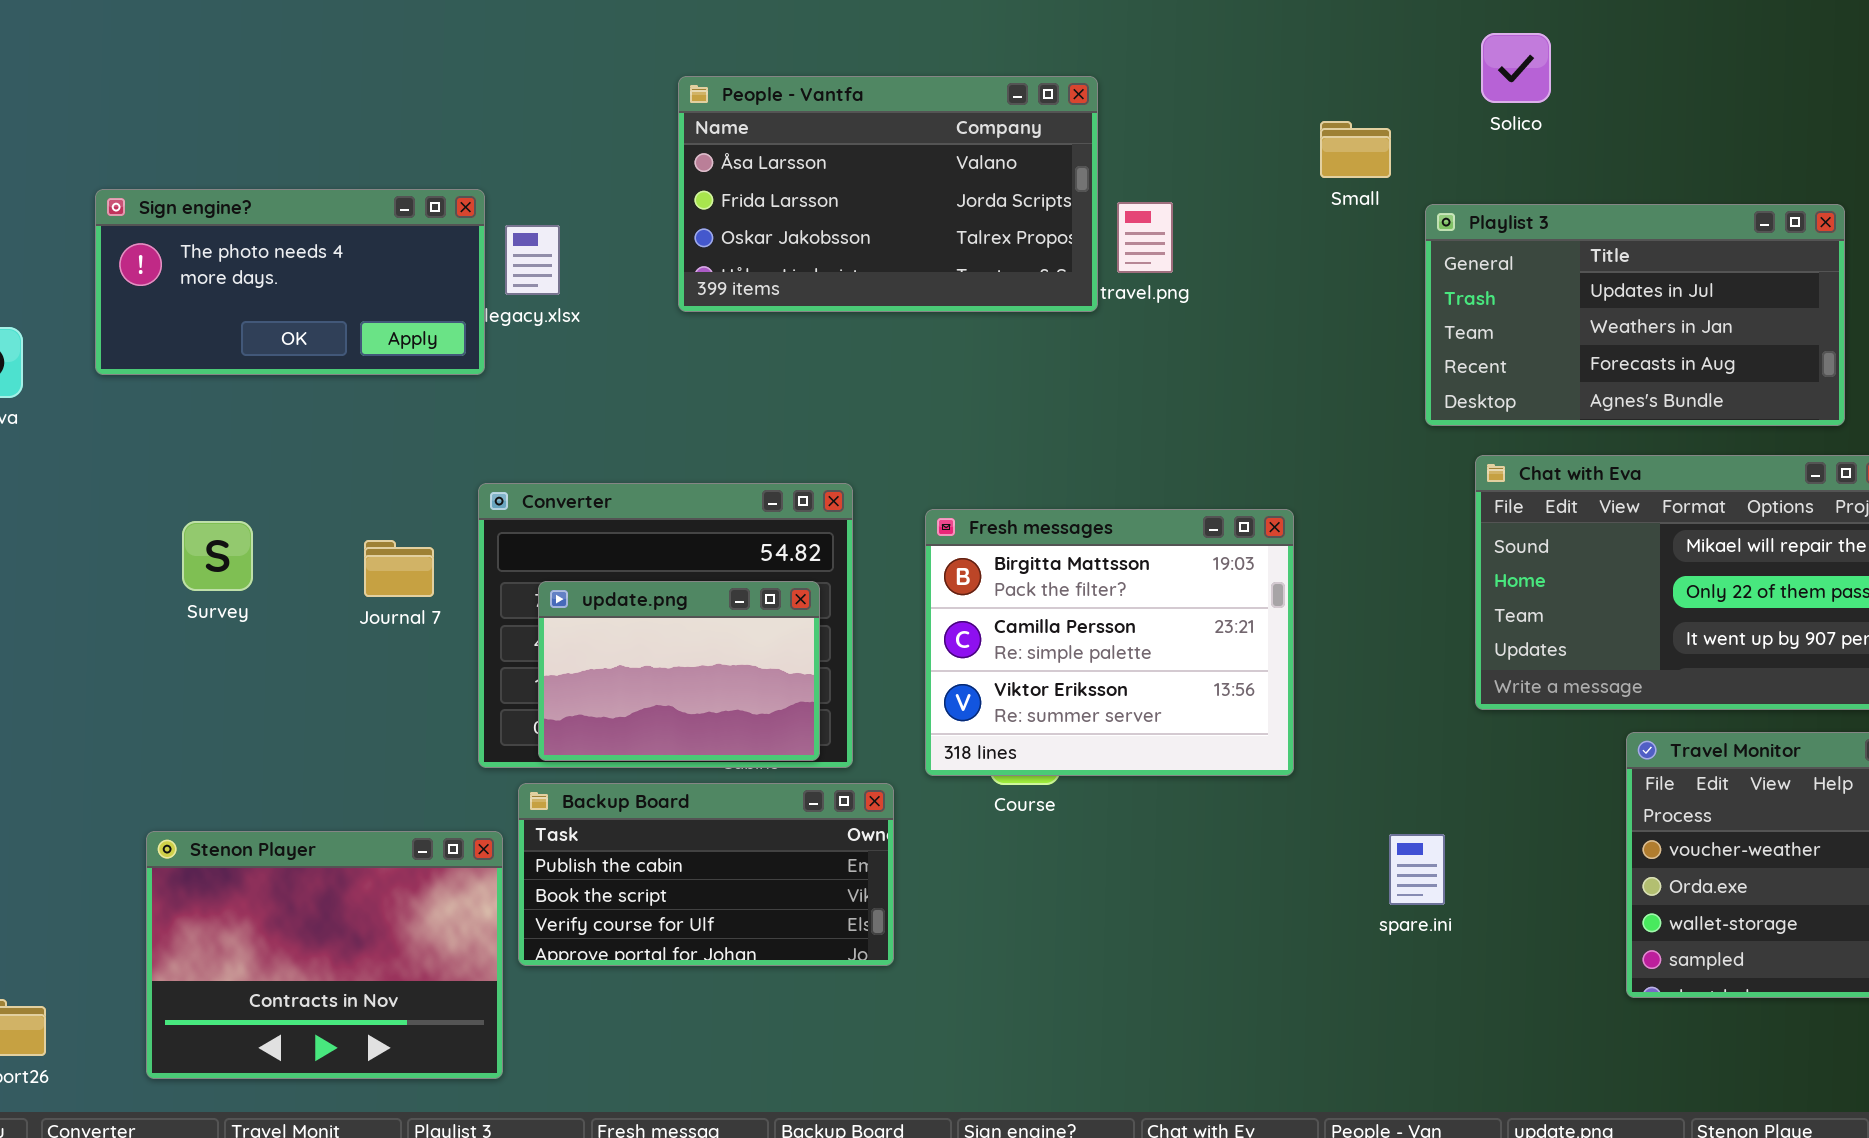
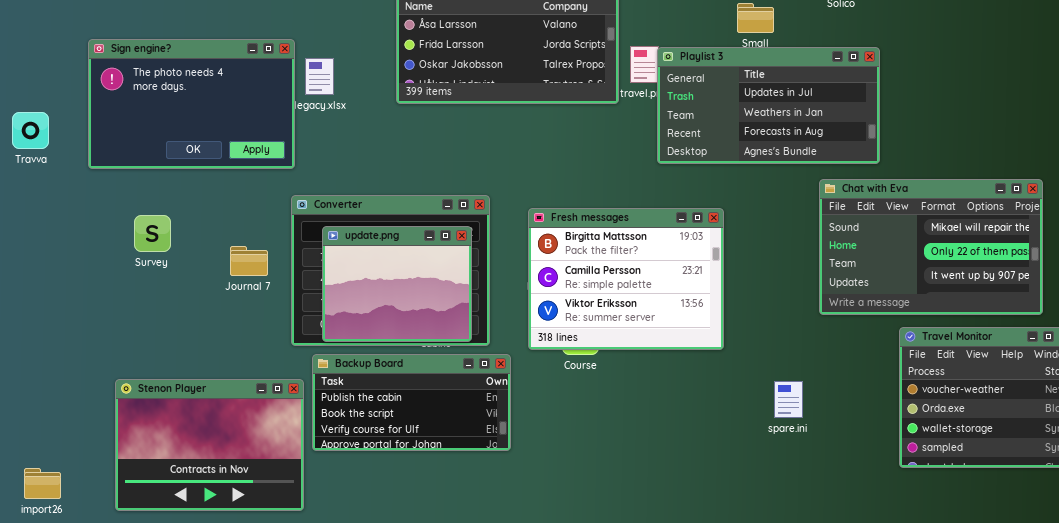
Sign engine?: [95,189,485,375] -> [88,39,295,169], resized
Playlist 3: [1425,204,1845,426] -> [657,47,880,164], moved
Journal 7: [364,540,434,597] -> [230,246,268,276], moved
update.png: [538,581,820,761] -> [322,226,472,342], resized

